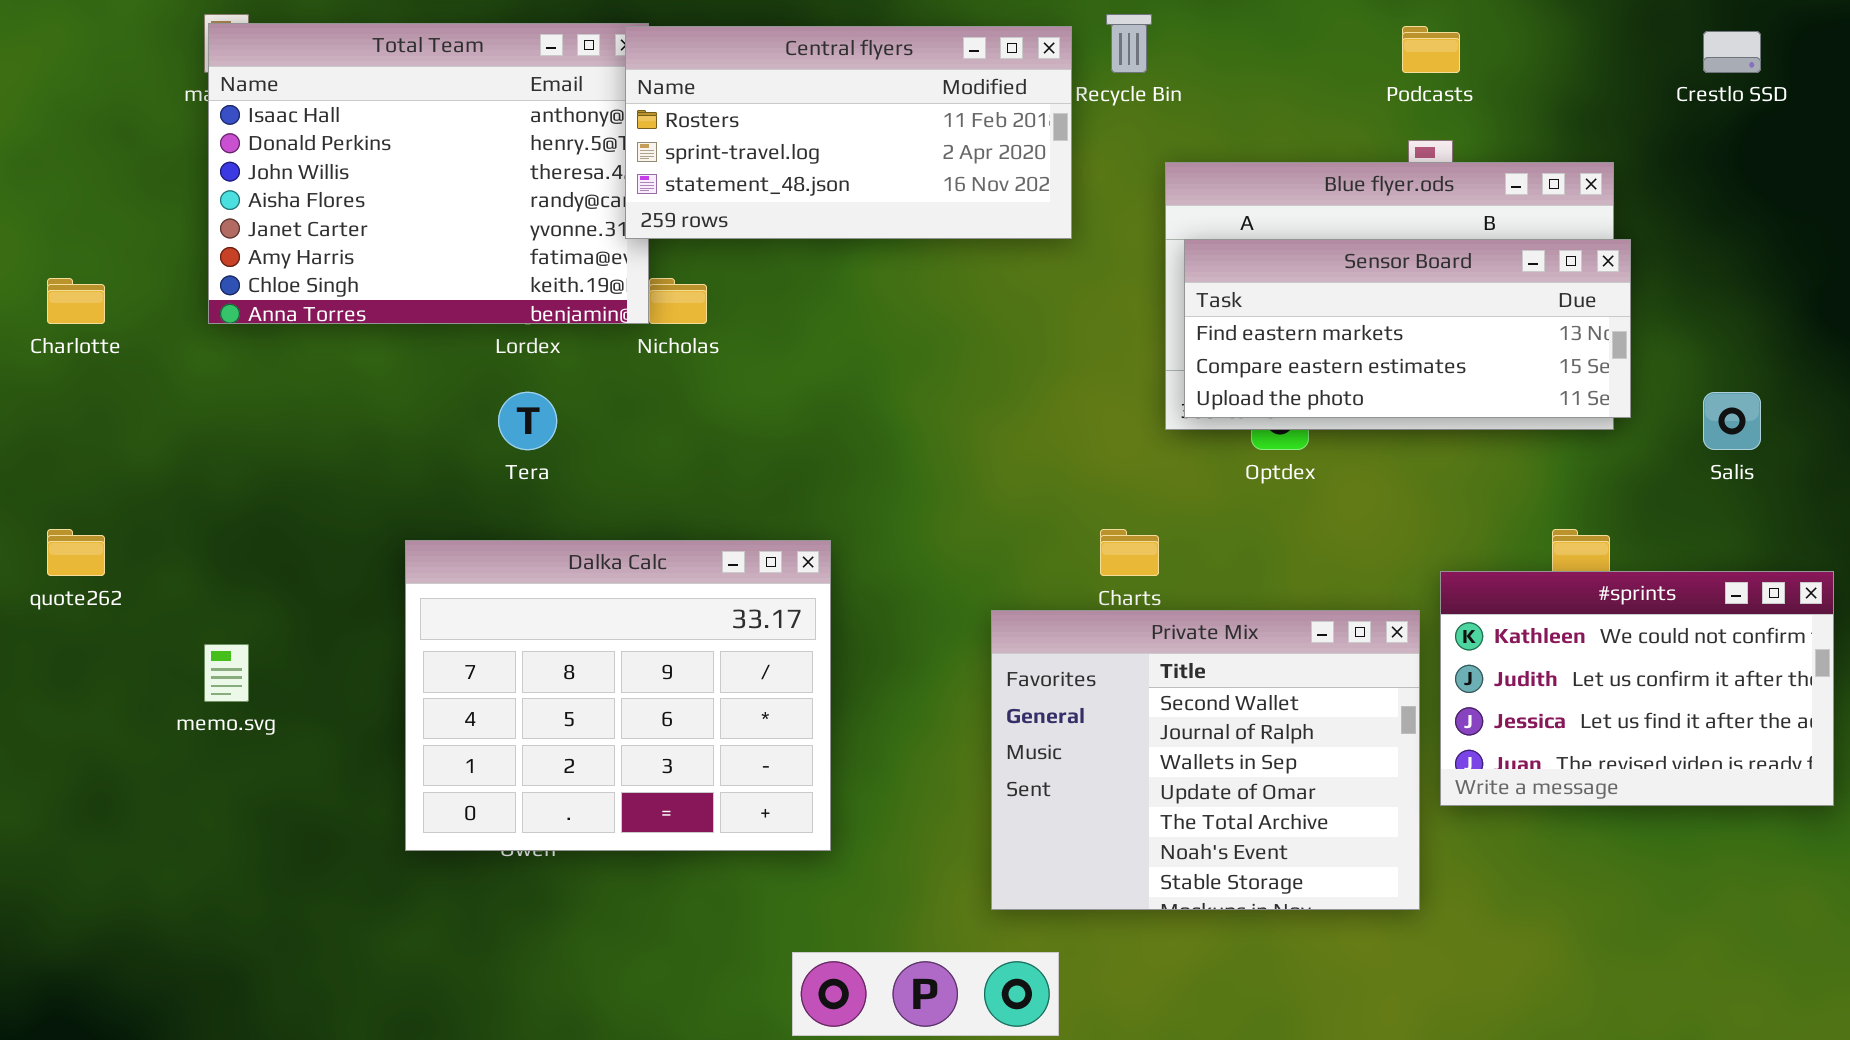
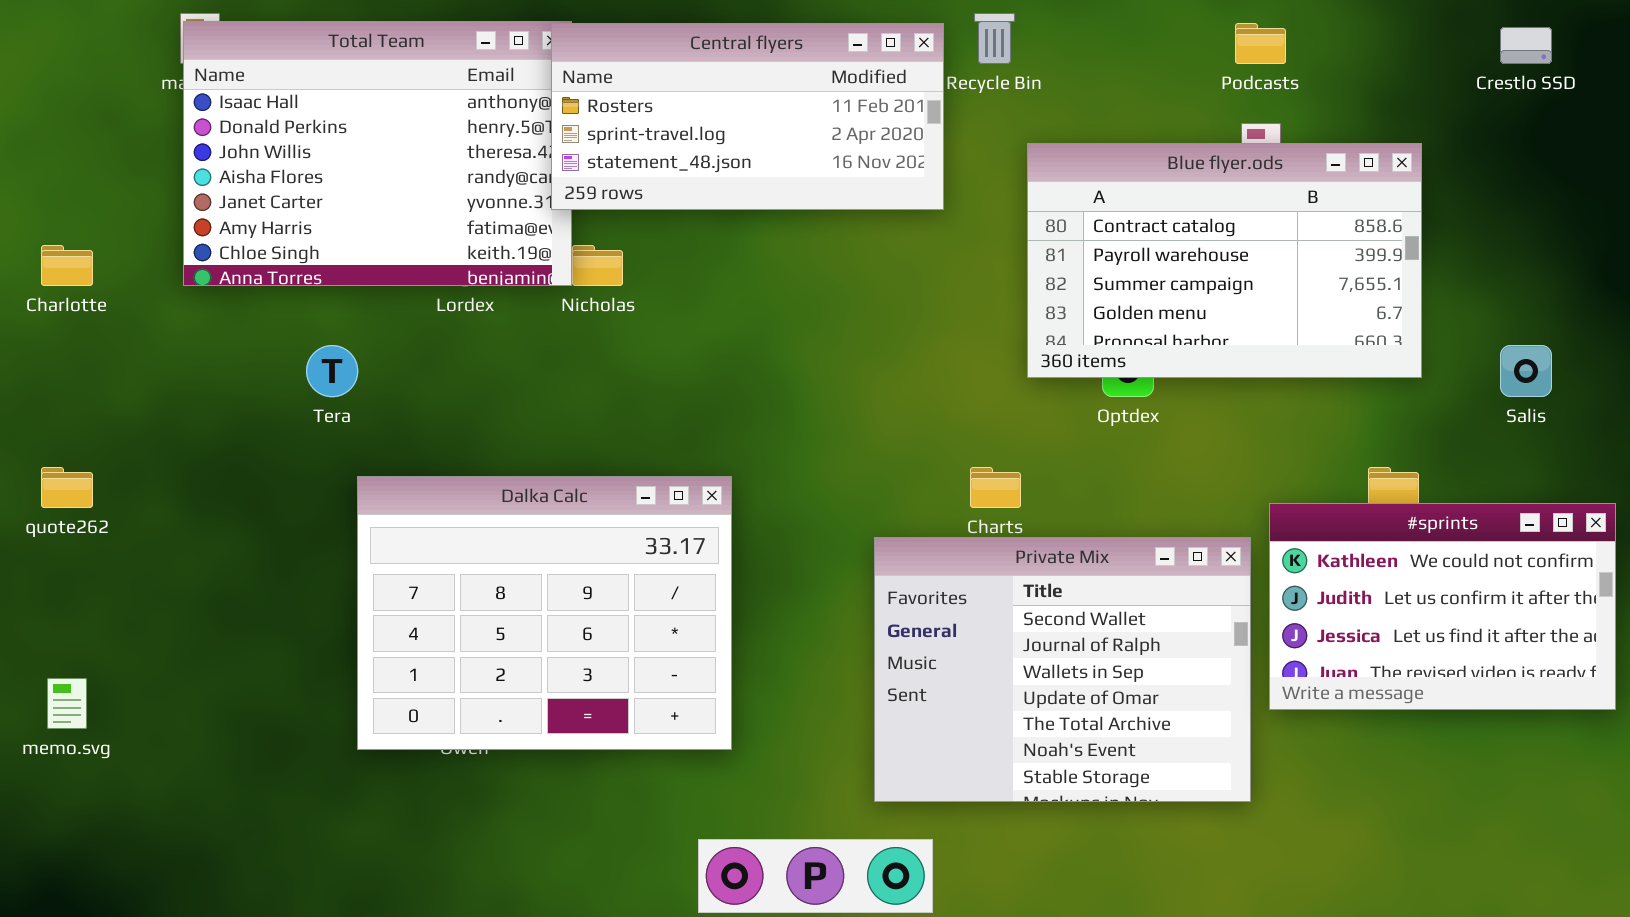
Sensor Board: [1184,239,1631,418] -> none, closed
Tera: [498,392,557,450] -> [306,345,358,397], moved
memo.svg: [204,644,249,702] -> [47,678,87,729], moved

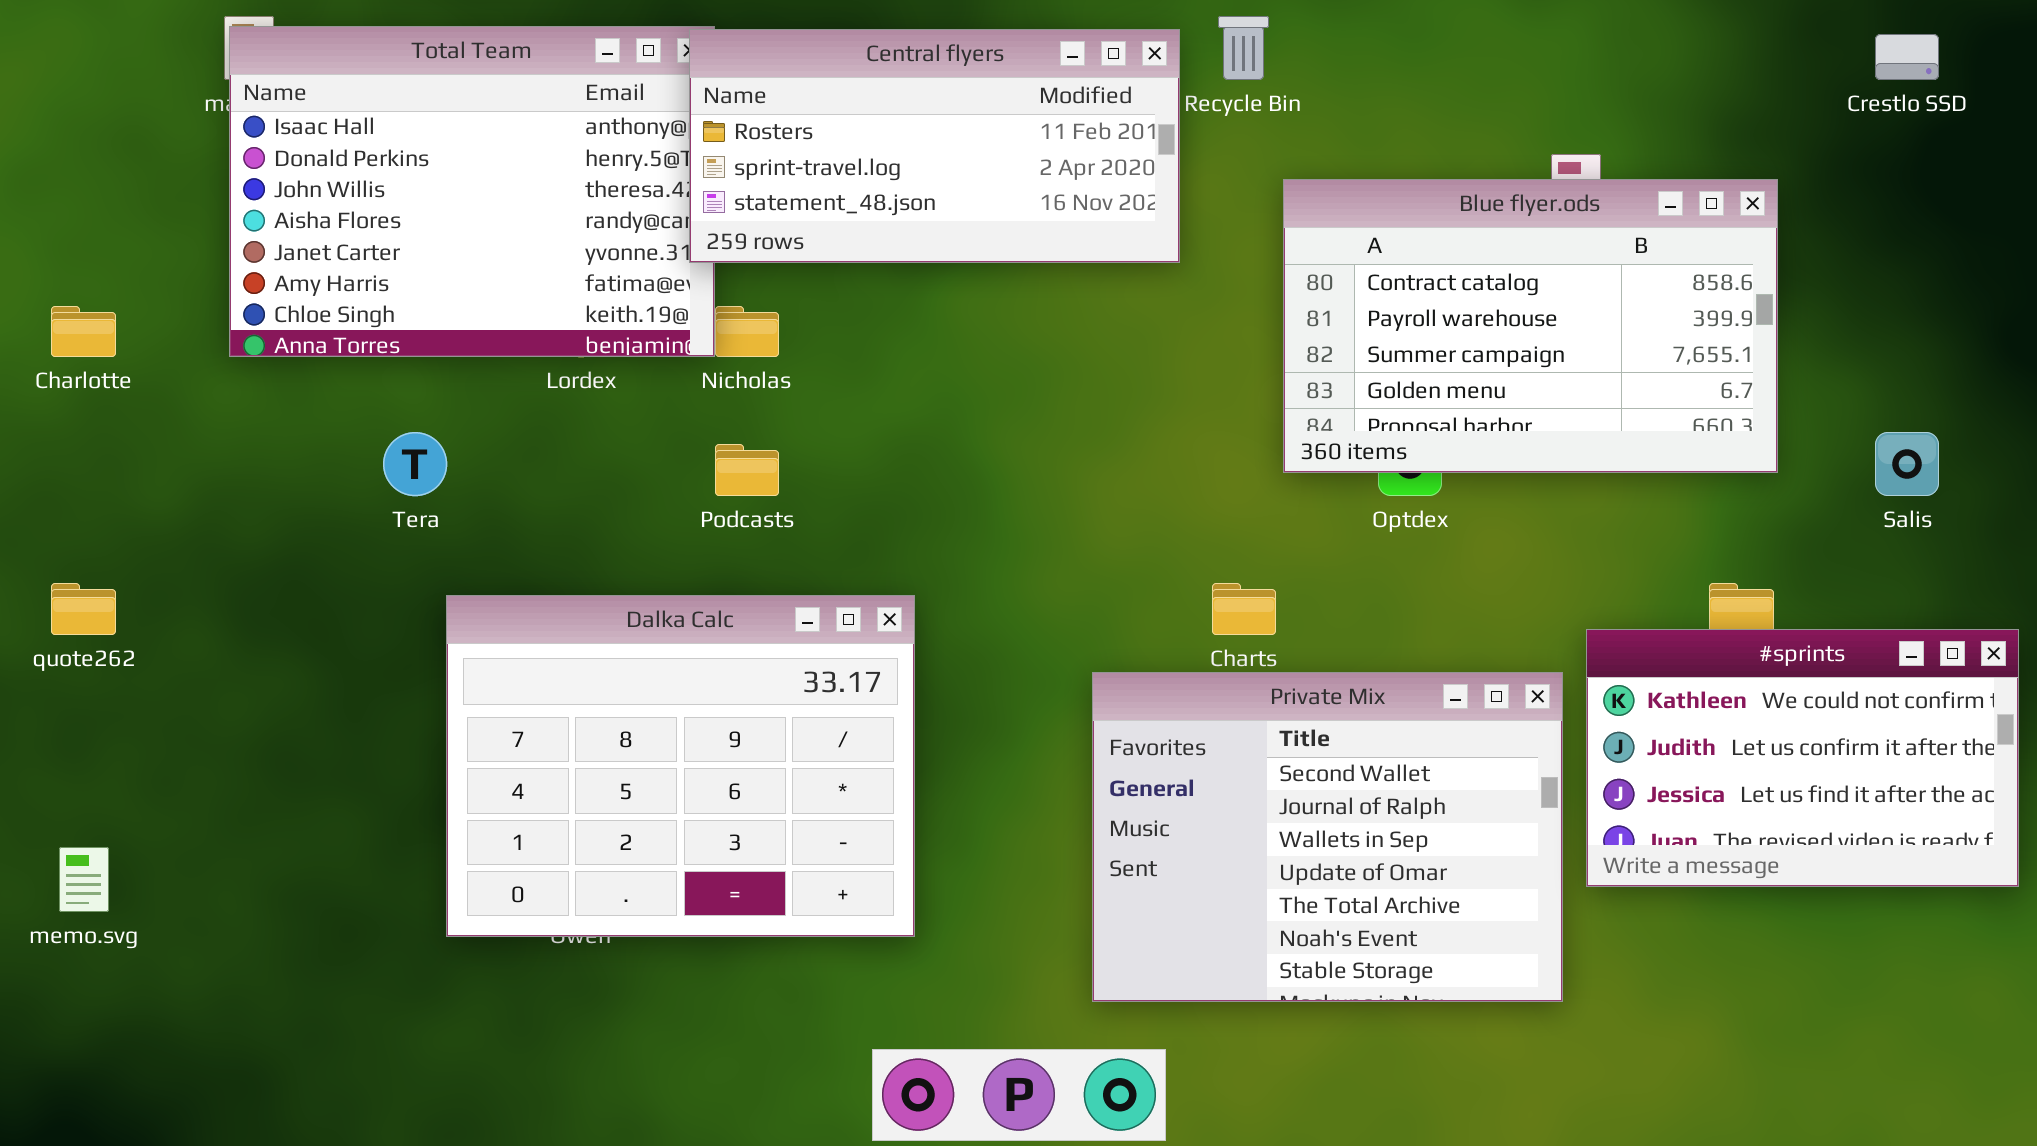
Podcasts: [1235,23,1286,64] -> [715,444,779,496], moved

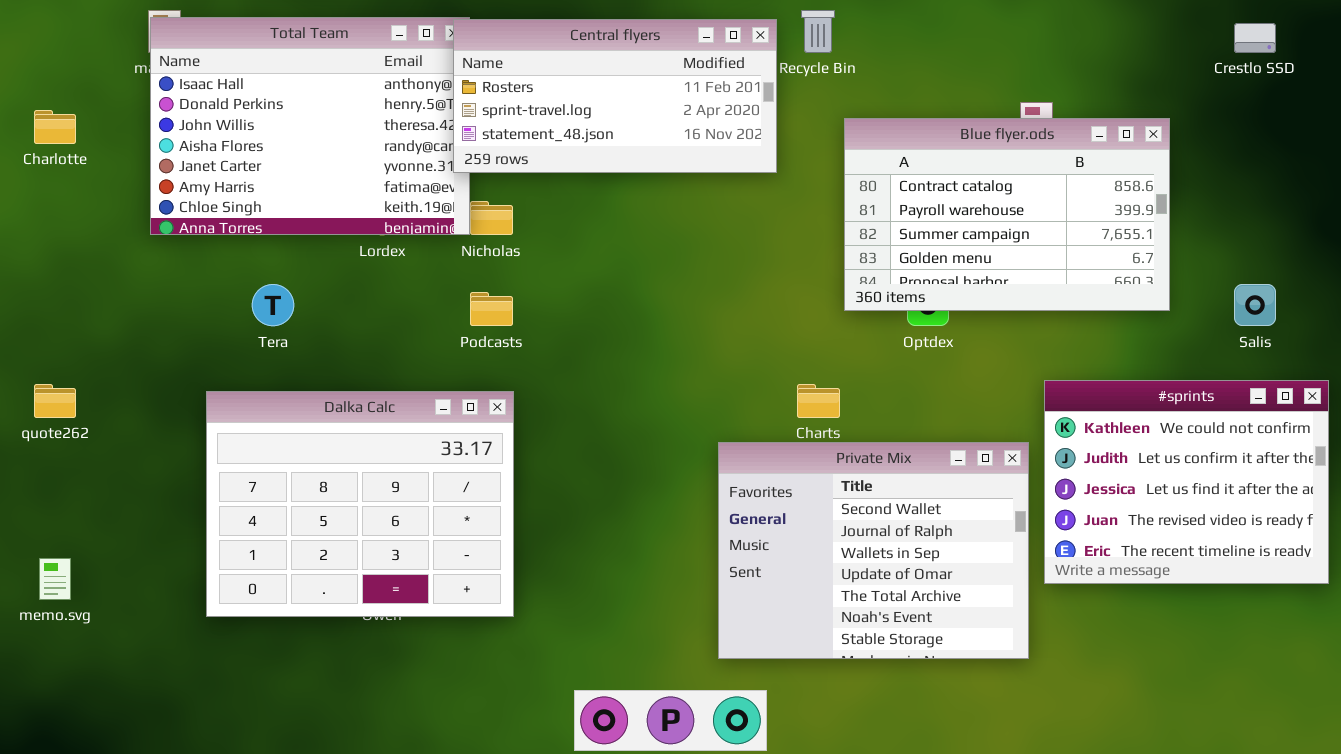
Charlotte: [51,306,116,357] -> [34,110,76,144], moved
Dalka Calc: [446,595,915,937] -> [206,391,514,617], moved
#sprints: [1586,629,2019,887] -> [1044,380,1329,584], resized

